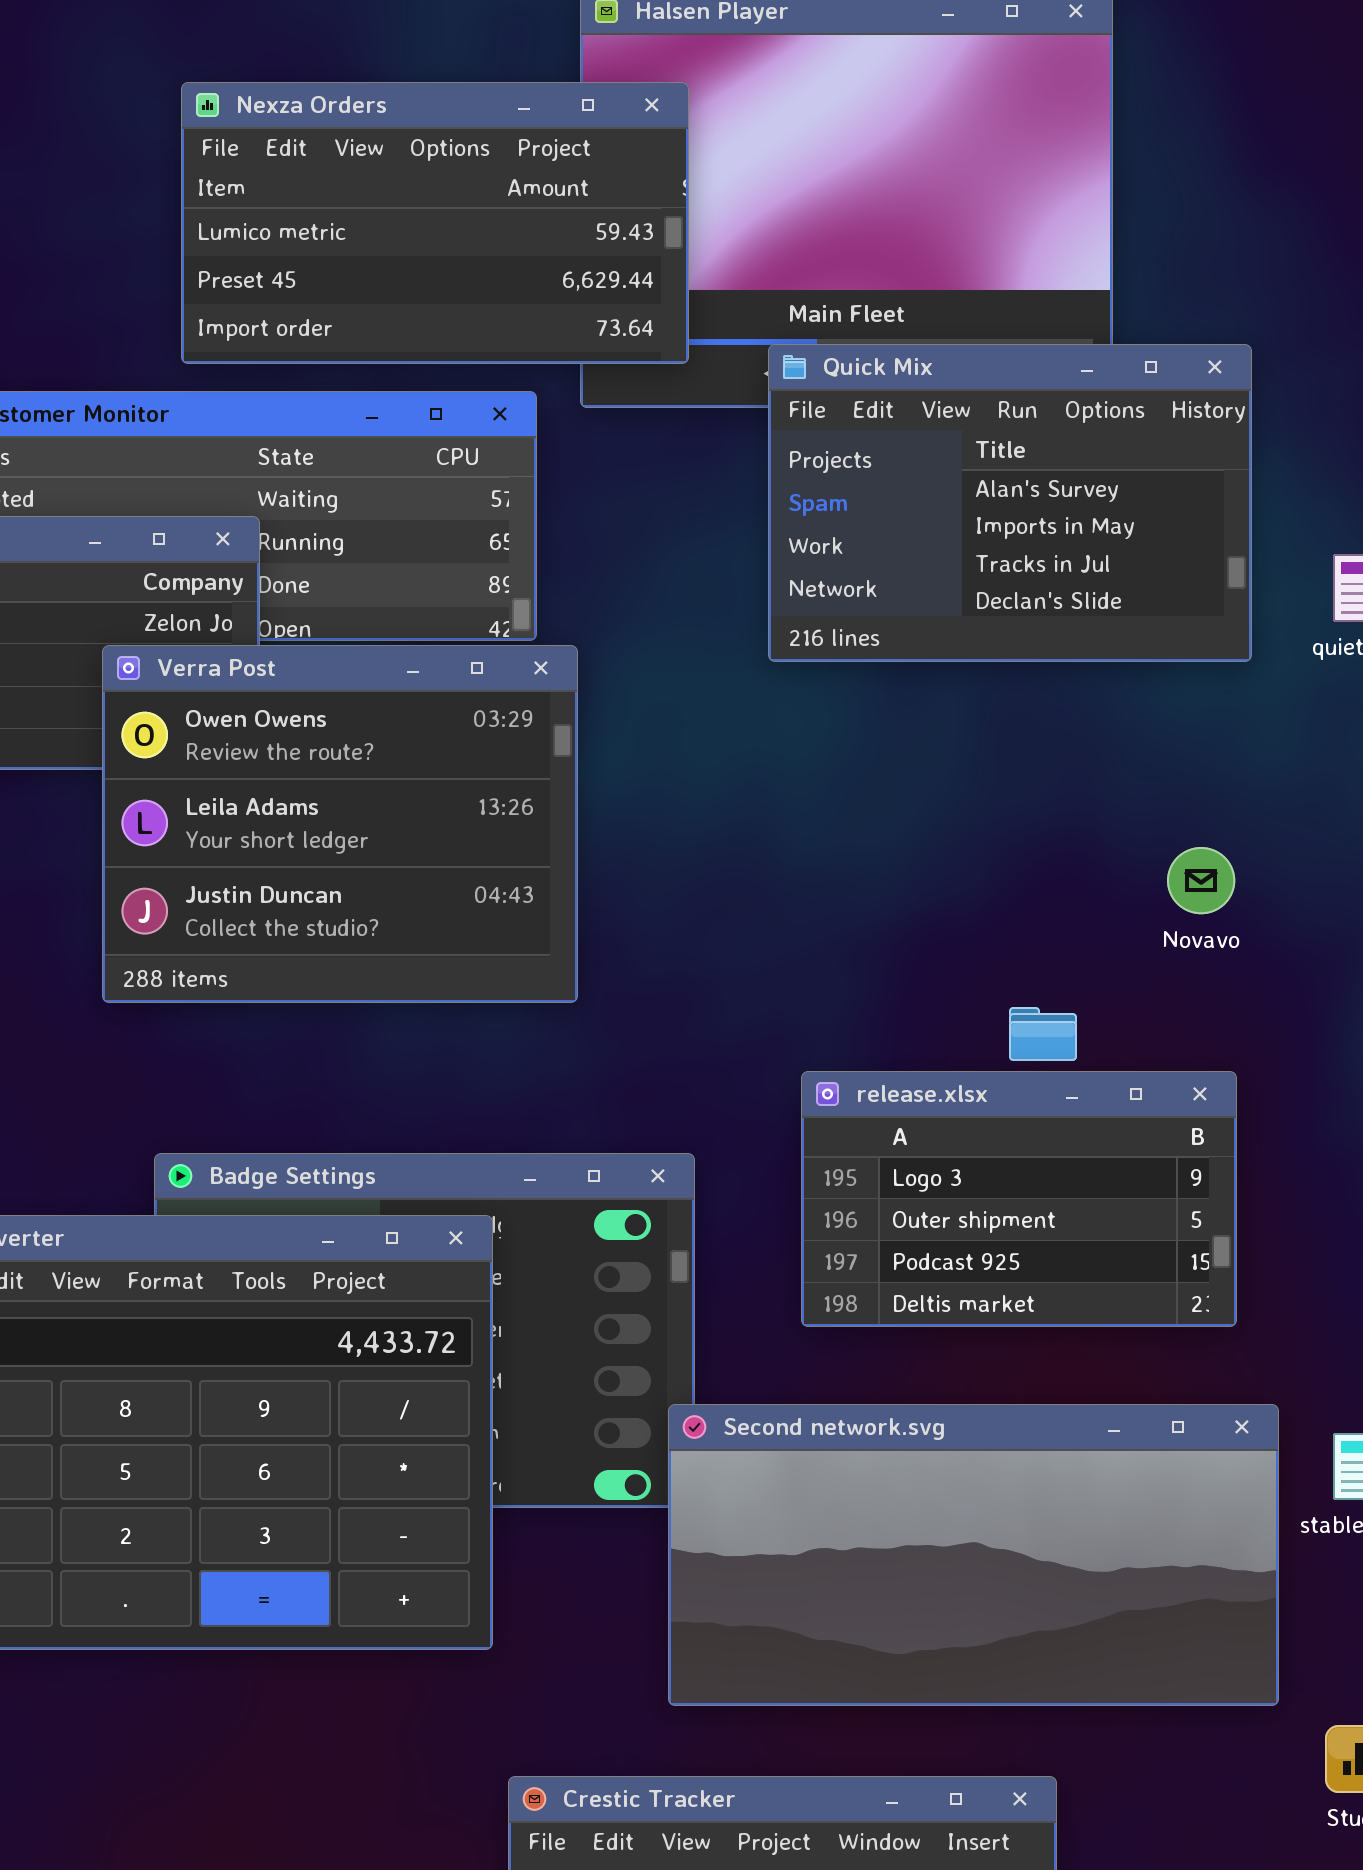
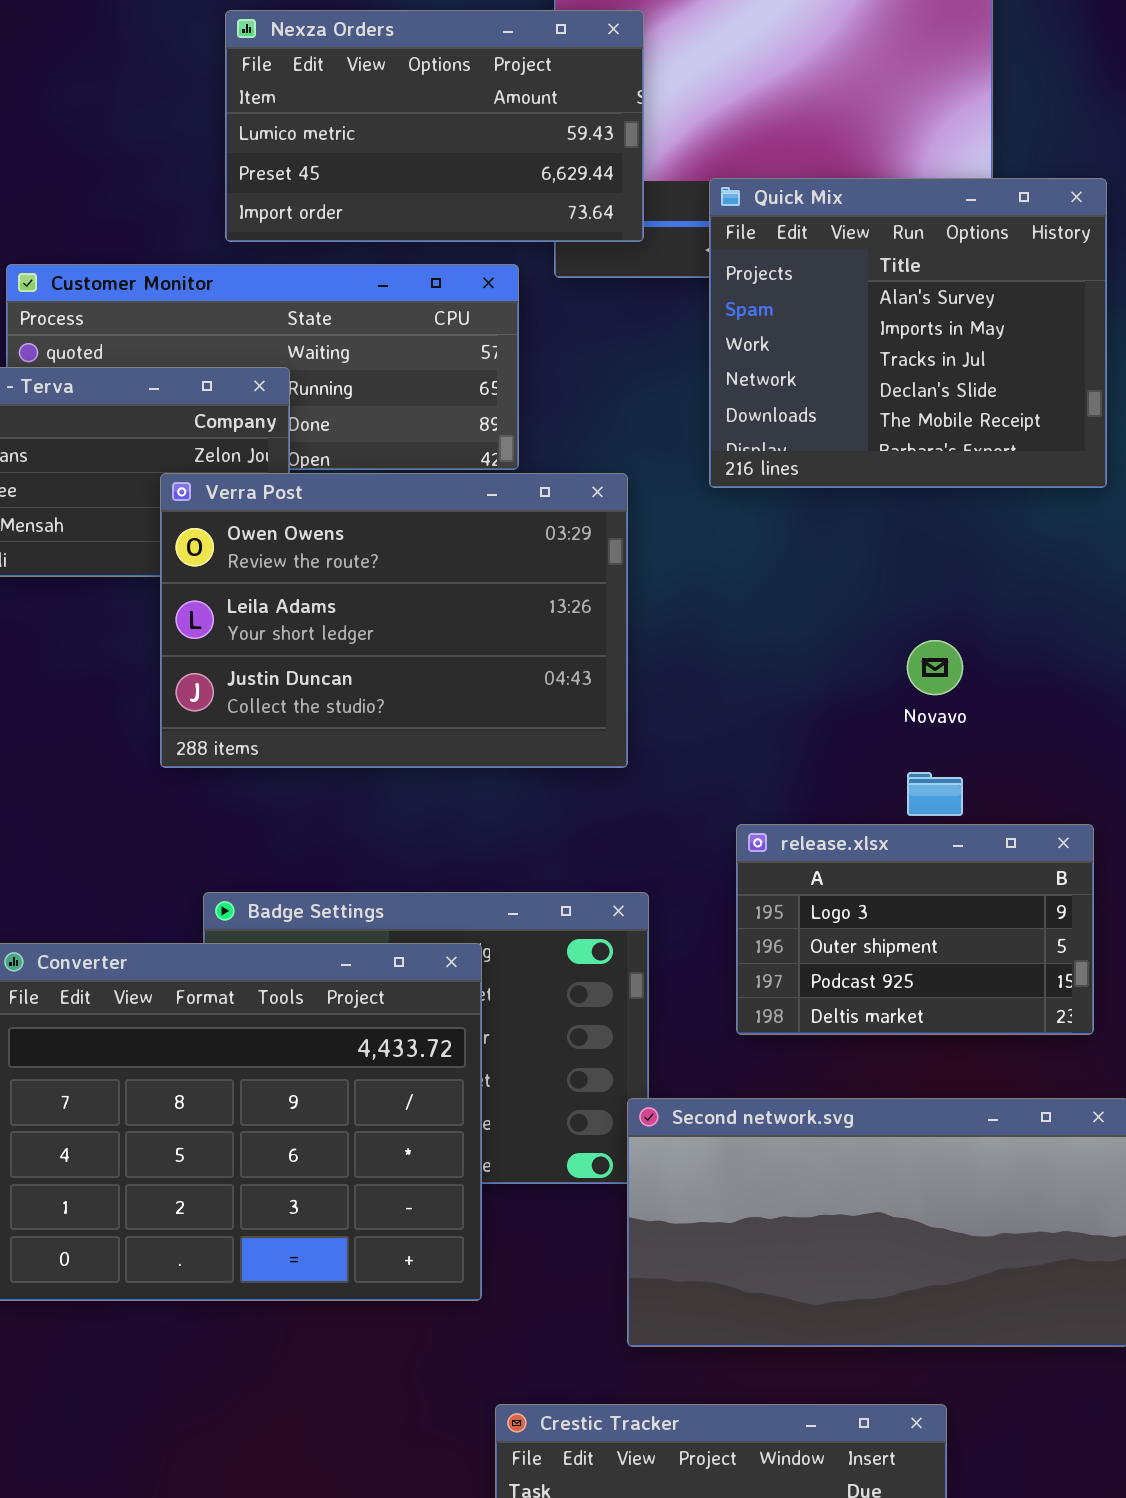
Quick Mix: [768,344,1252,662] -> [709,178,1107,488], resized
Verra Post: [102,645,578,1003] -> [160,473,628,768], resized
Novavo: [1167,847,1235,914] -> [907,640,963,695], moved

